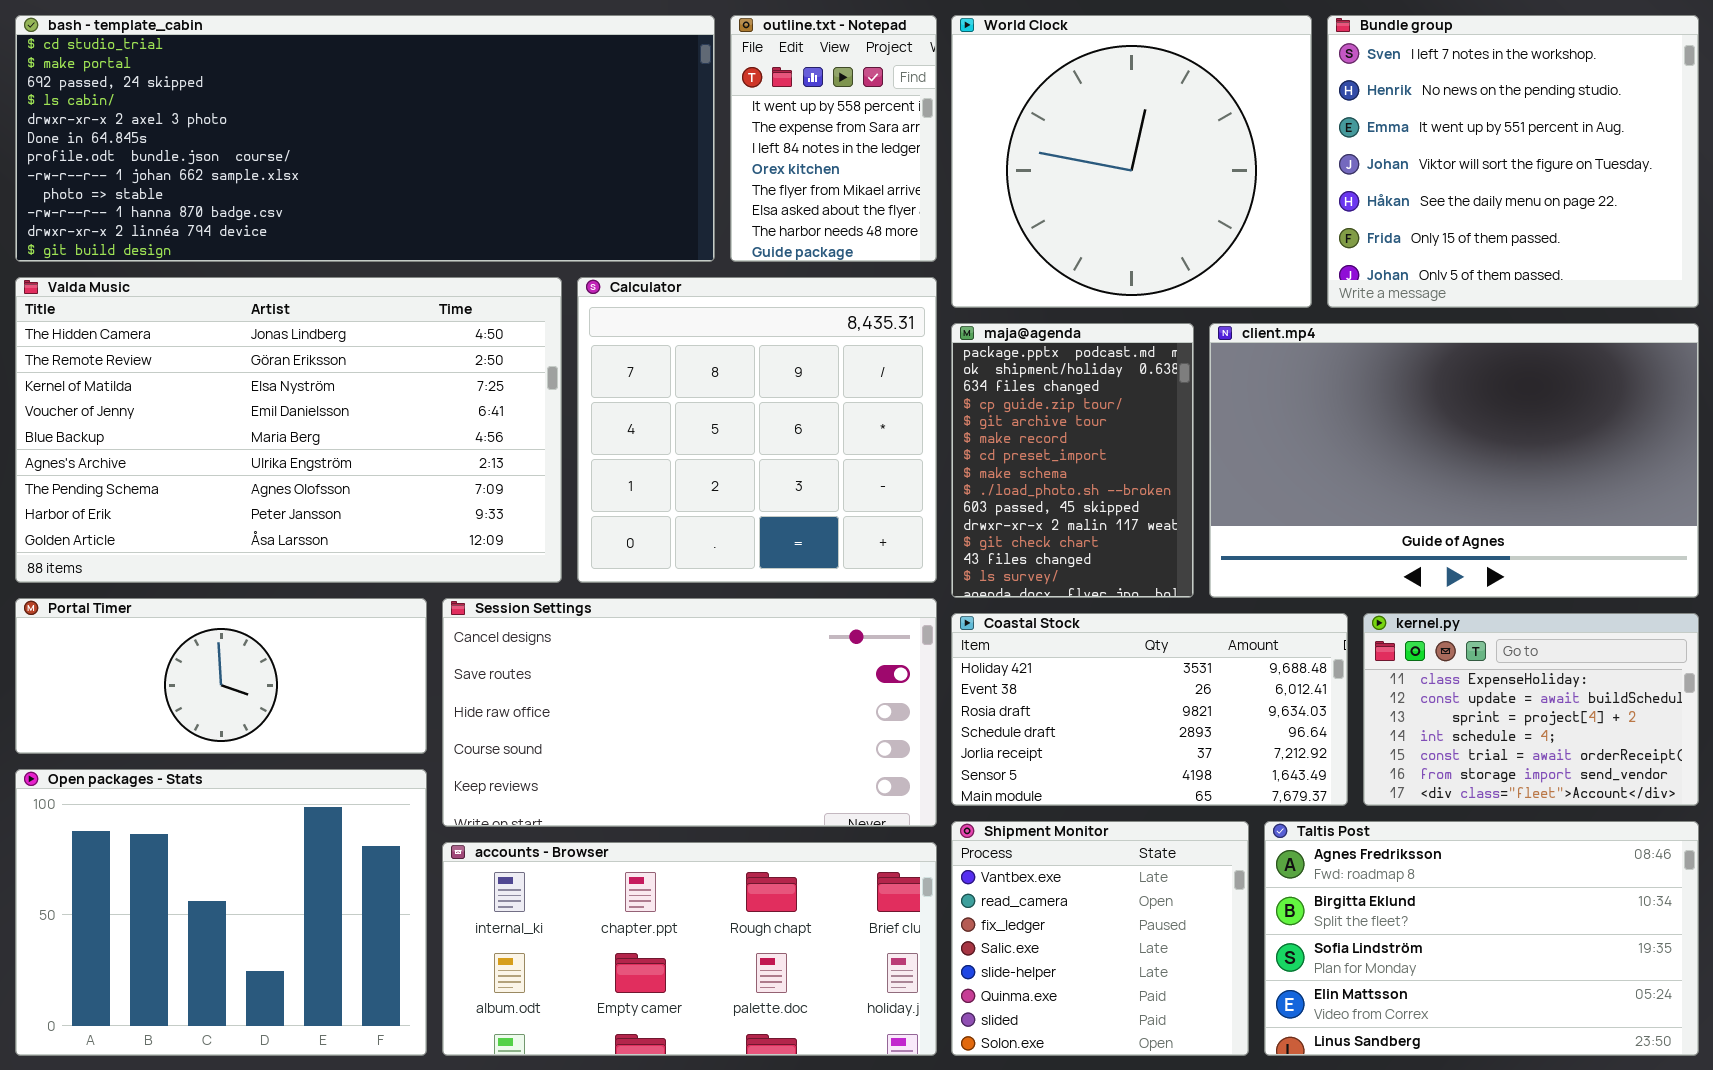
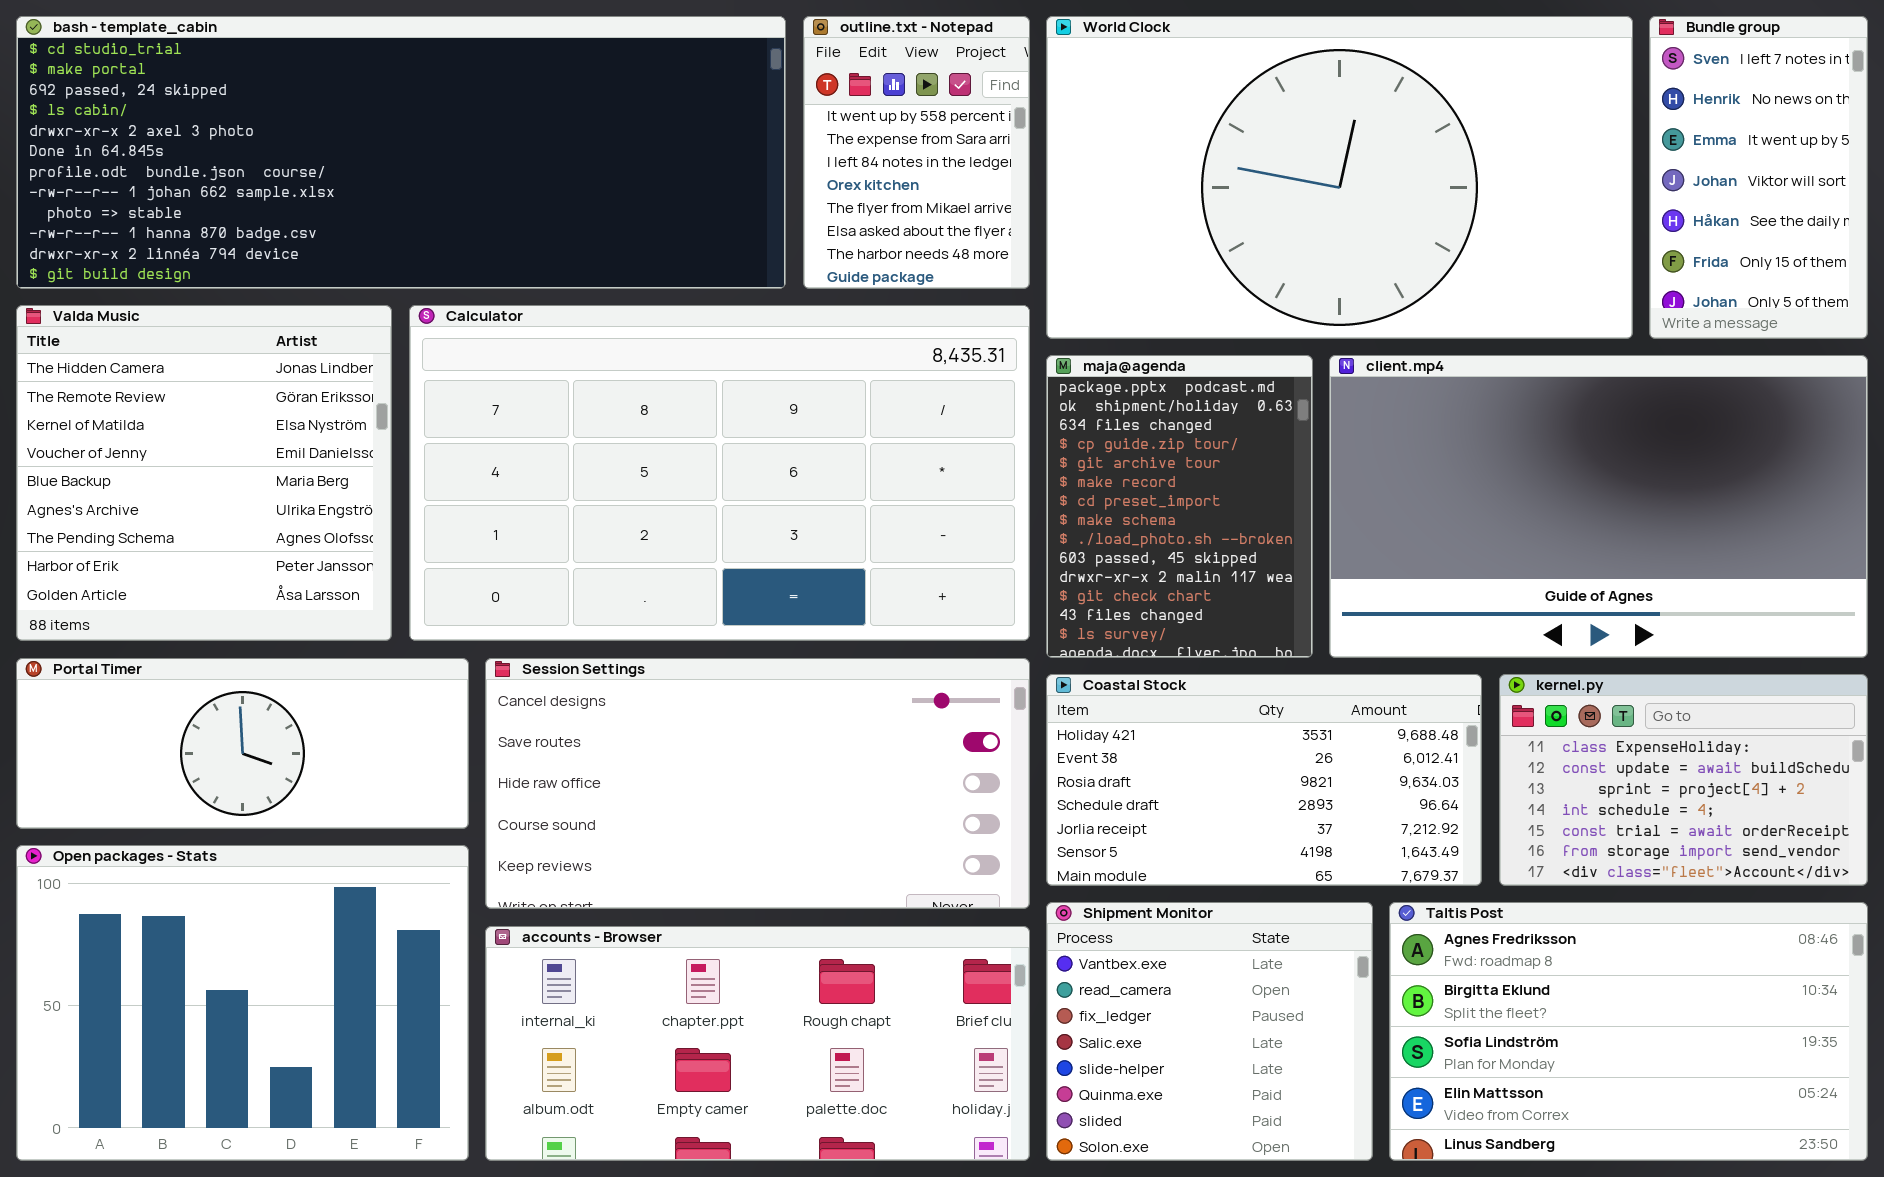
World Clock: [951,15,1312,308] -> [1046,16,1633,339], resized
Bundle group: [1327,15,1699,308] -> [1649,16,1868,339], resized
Valda Music: [15,277,562,583] -> [16,305,392,641], resized
Calculator: [577,277,937,583] -> [409,305,1030,641], resized

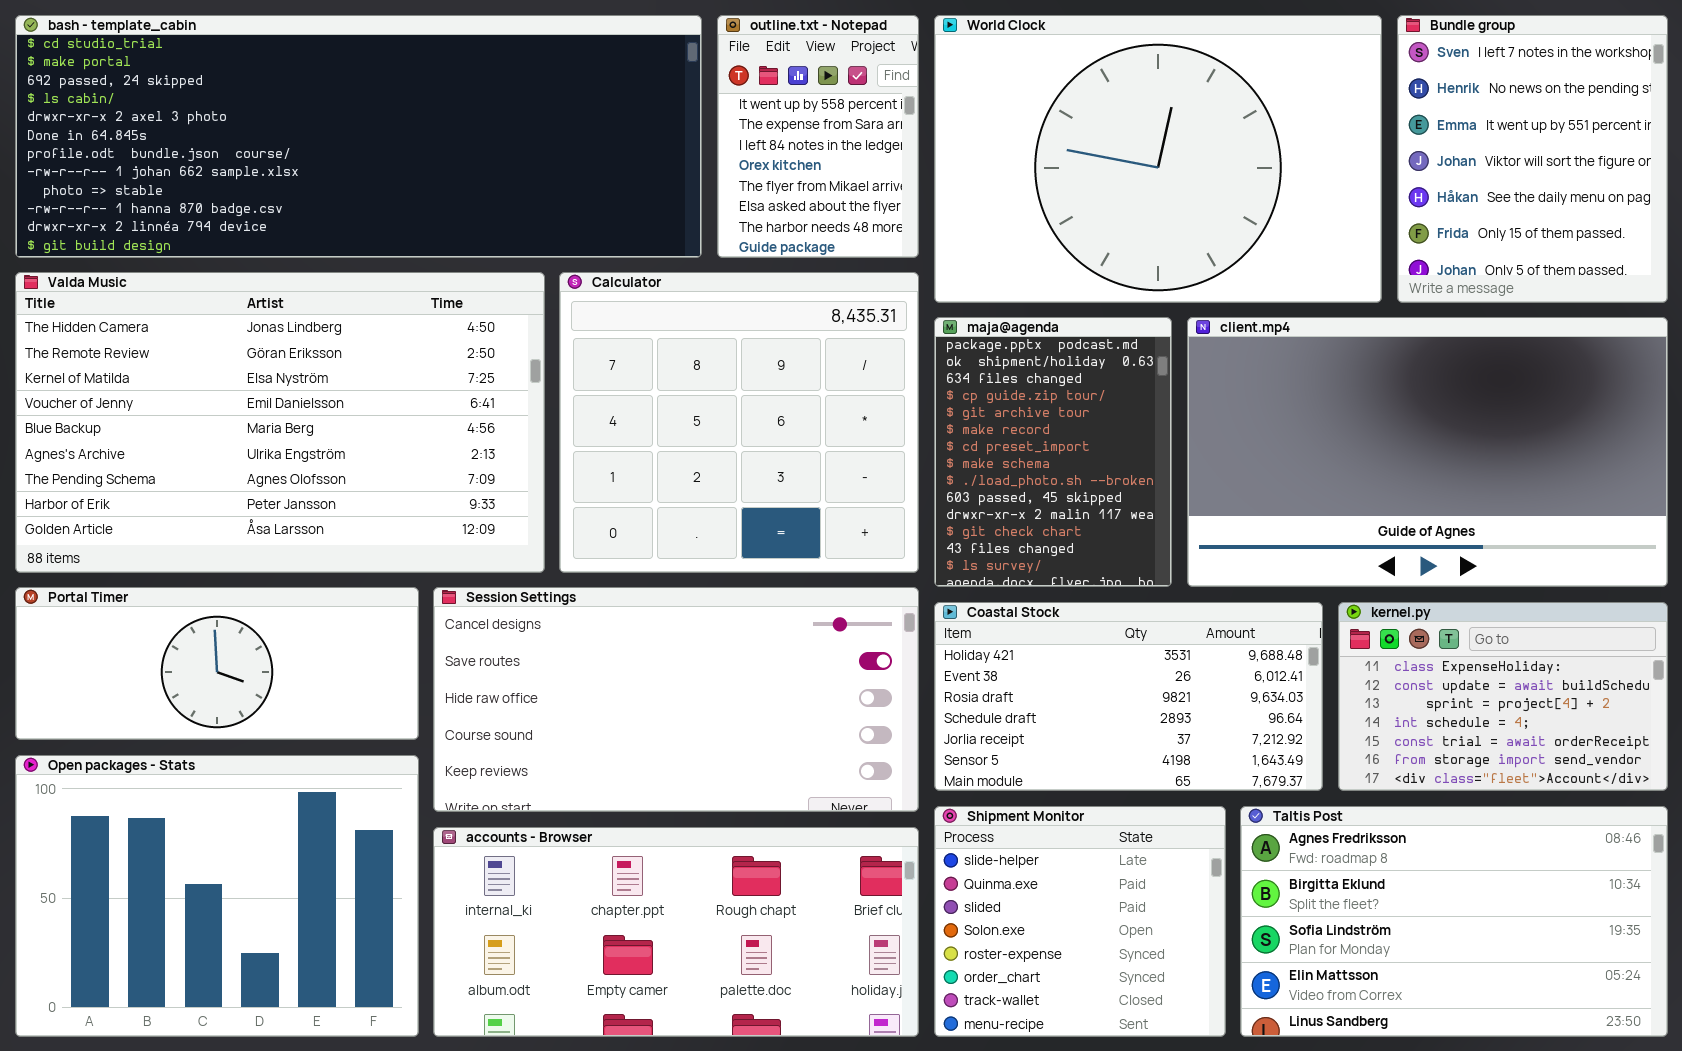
World Clock: [1046,16,1633,339] -> [934,15,1382,303], resized
Bundle group: [1649,16,1868,339] -> [1397,15,1668,303], resized
Valda Music: [16,305,392,641] -> [15,272,545,573], resized
Calculator: [409,305,1030,641] -> [559,272,919,573], resized
Shipment Monitor: [1046,902,1373,1161] -> [934,806,1226,1037], scrolled down 4 rows

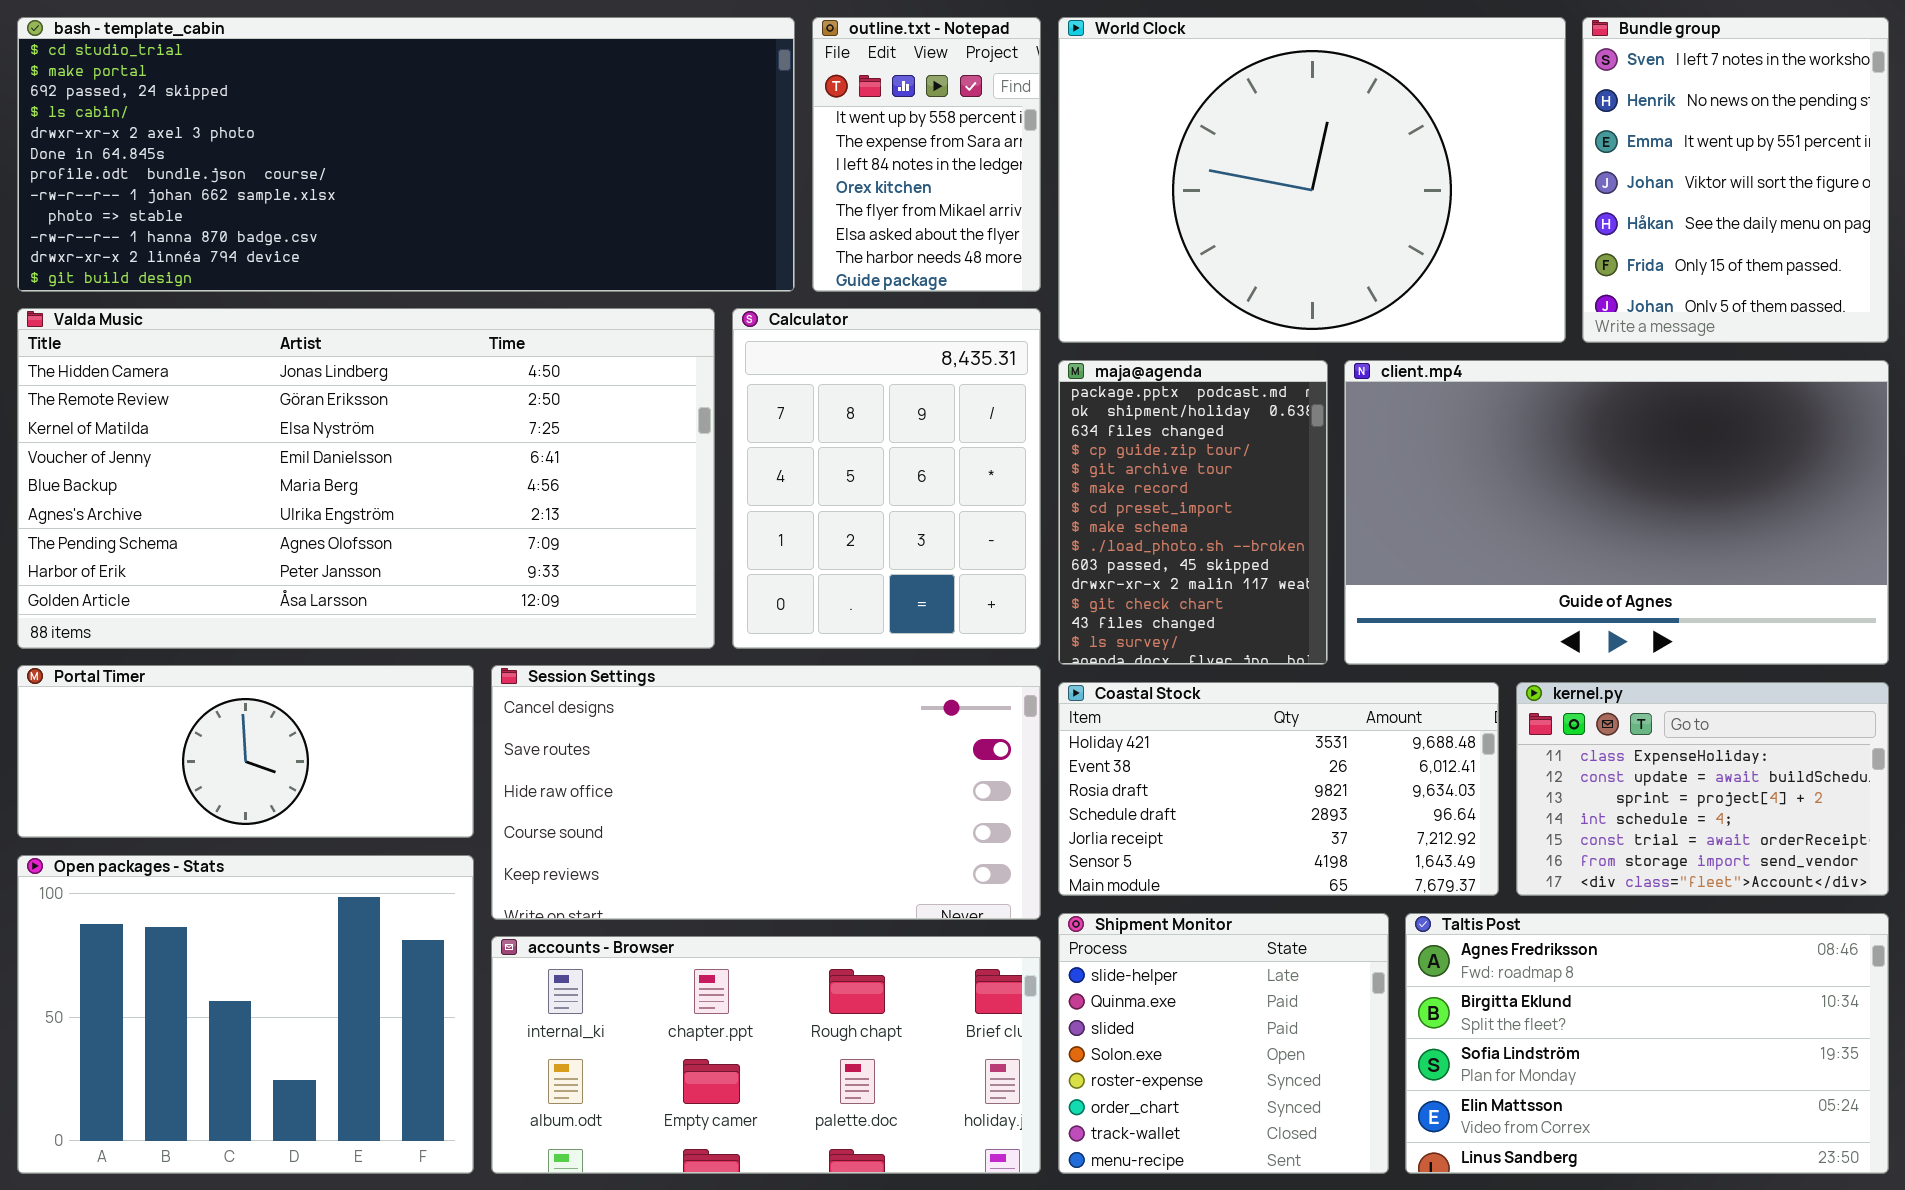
Valda Music: [15,272,545,573] -> [17,308,715,649], resized
Calculator: [559,272,919,573] -> [732,308,1041,649], resized

